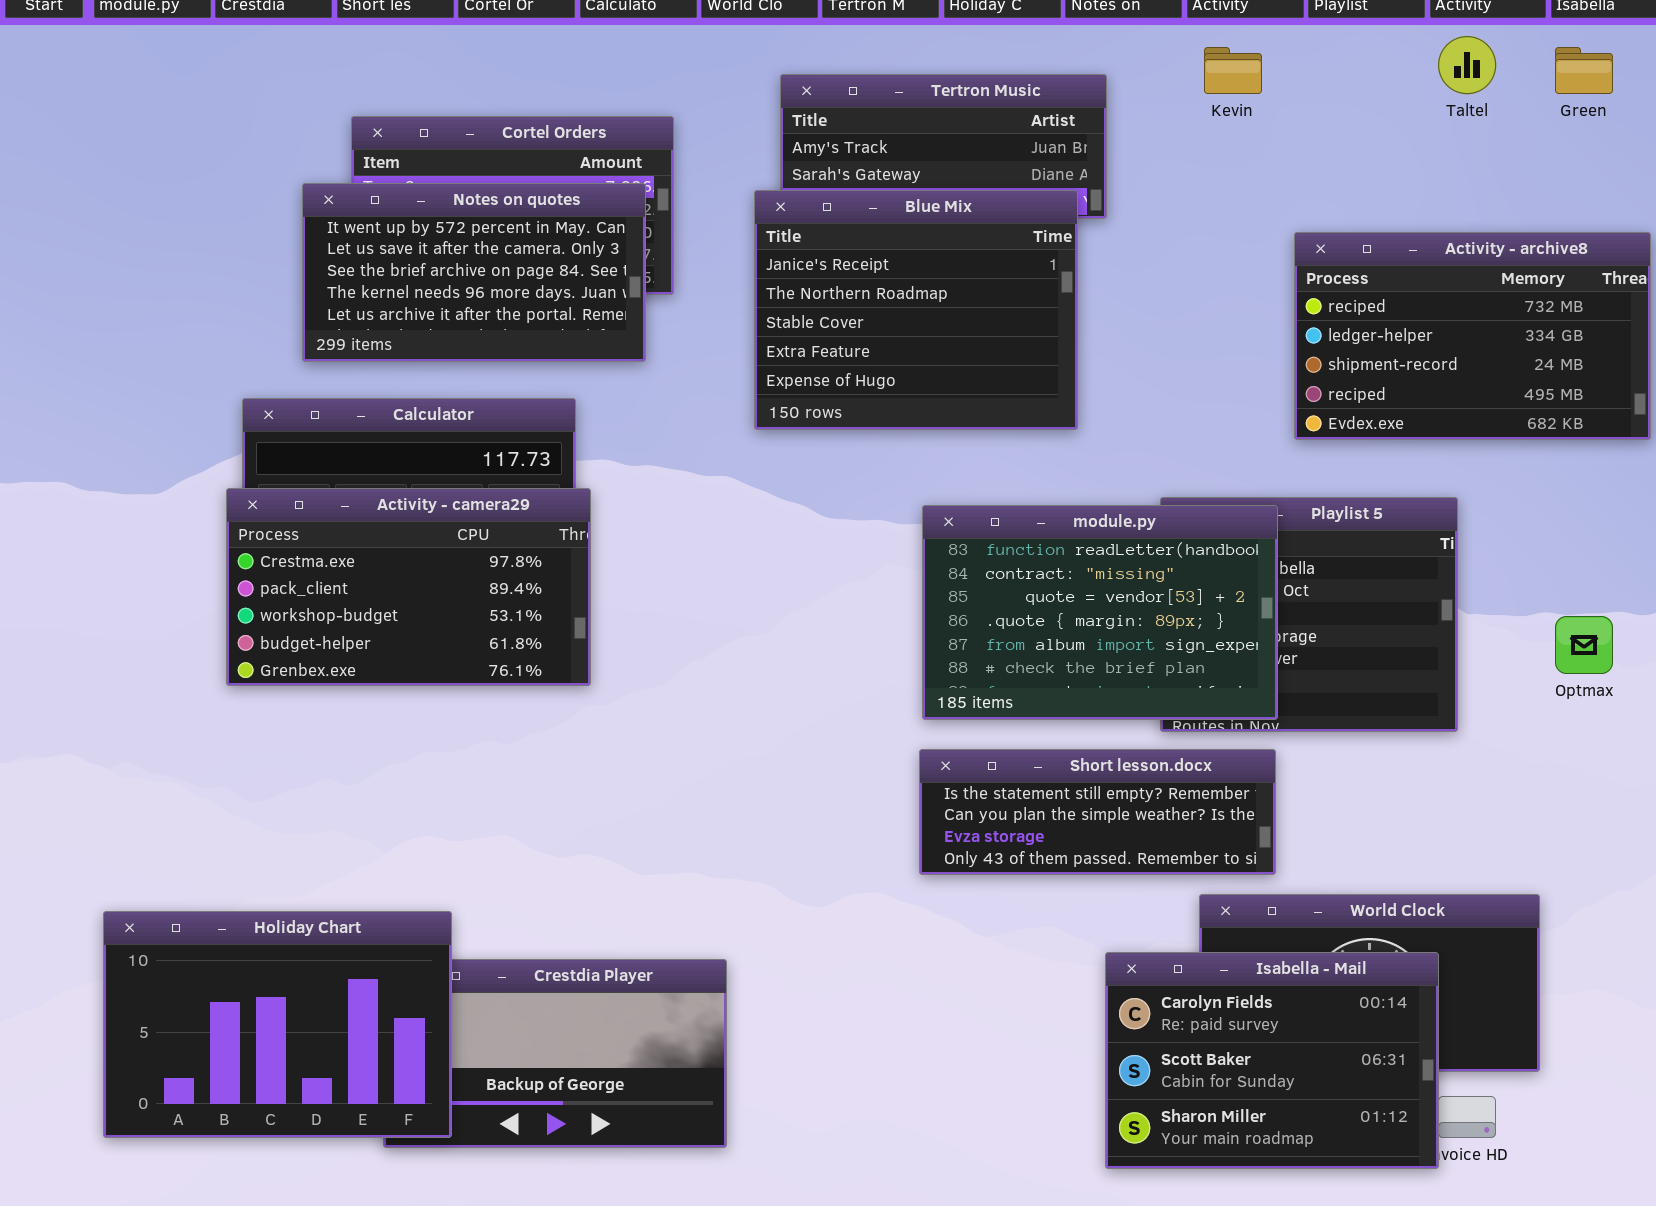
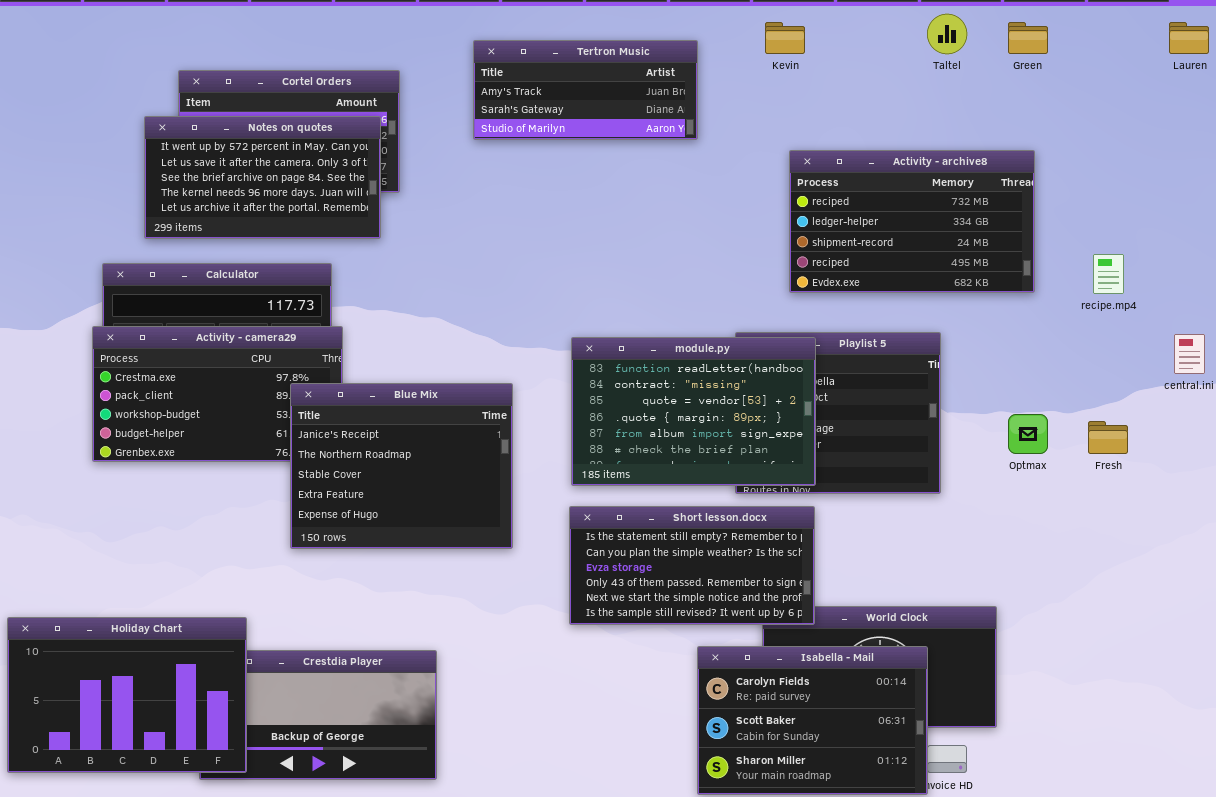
Blue Mix: [754,190,1078,430] -> [290,383,513,549], moved
Activity - archive8: [1294,232,1651,440] -> [789,150,1035,293], moved
Short lesson.docx: [919,749,1276,875] -> [569,506,815,625], resized

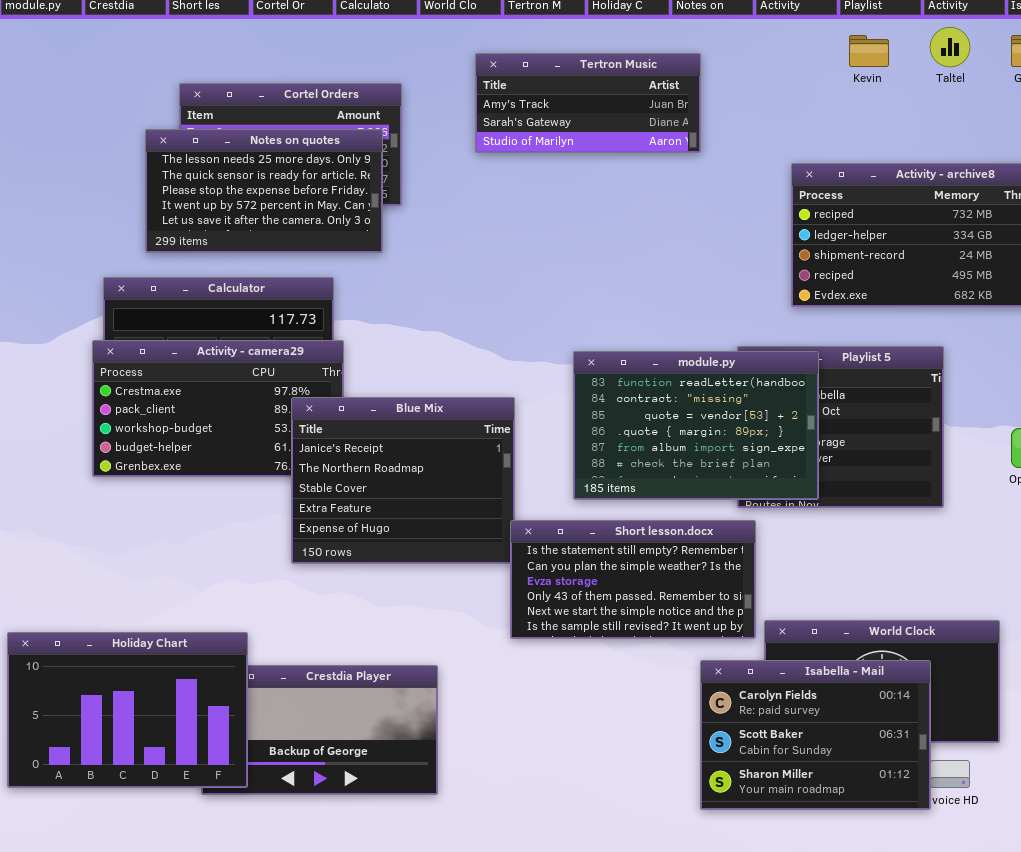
Kevin: [765,22,805,54] -> [849,35,889,67], moved
Notes on quotes: [144,116,381,239] -> [145,129,383,253], scrolled up 3 rows
Short lesson.docx: [569,506,815,625] -> [510,520,756,639], moved

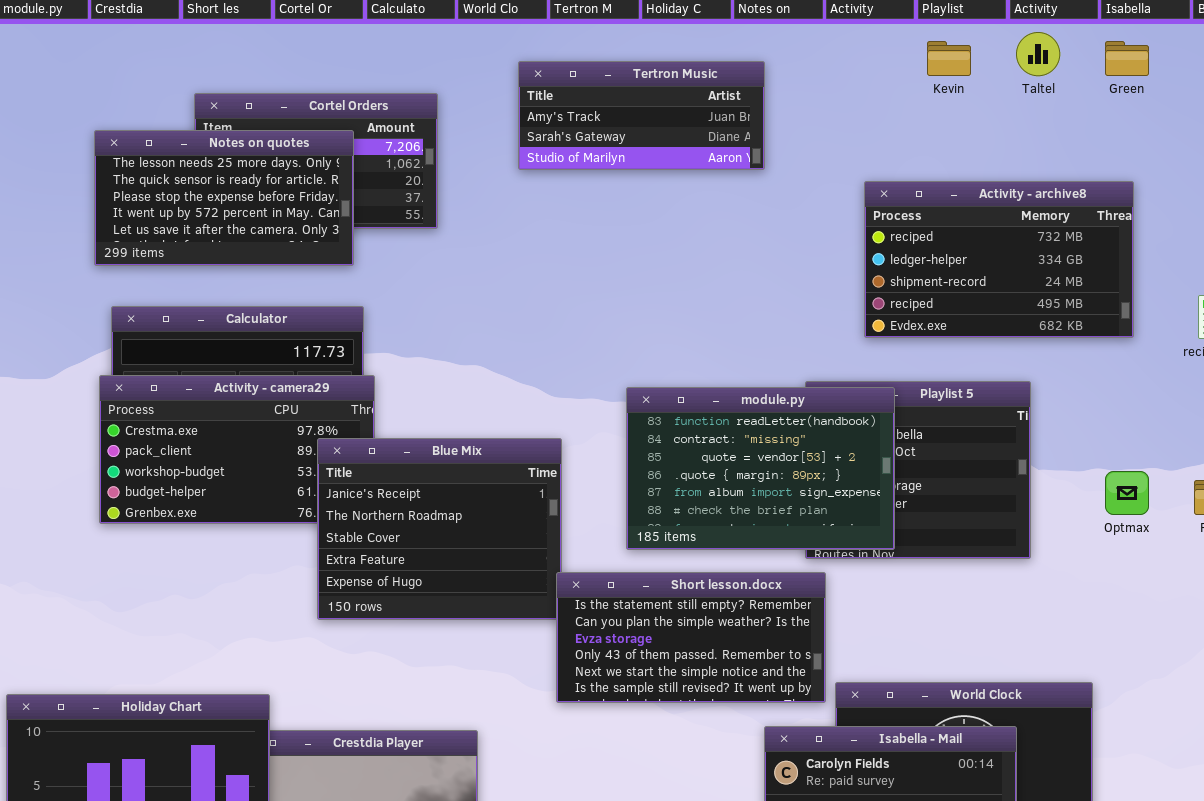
Notes on quotes: [145,129,383,253] -> [94,130,354,266], moved

